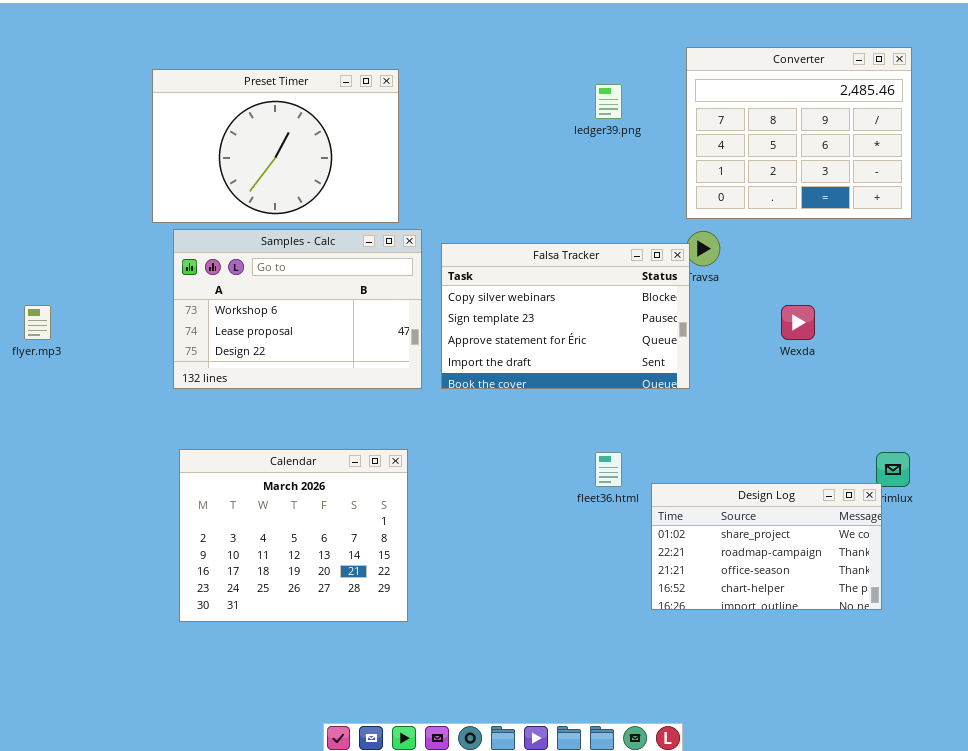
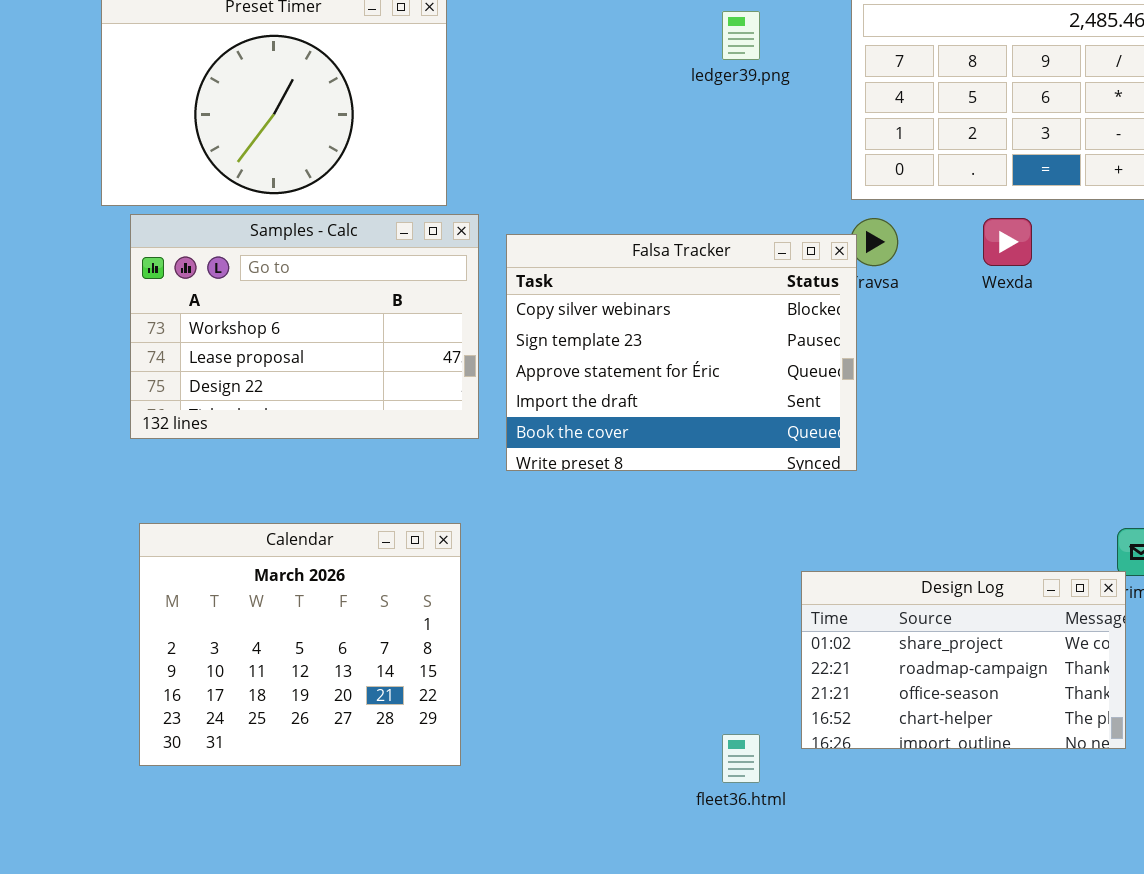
Falsa Tracker: [441,243,690,389] -> [506,234,857,471], resized
Wexda: [781,305,815,340] -> [983,218,1032,266], moved
fleet36.html: [595,452,622,487] -> [722,734,760,783], moved

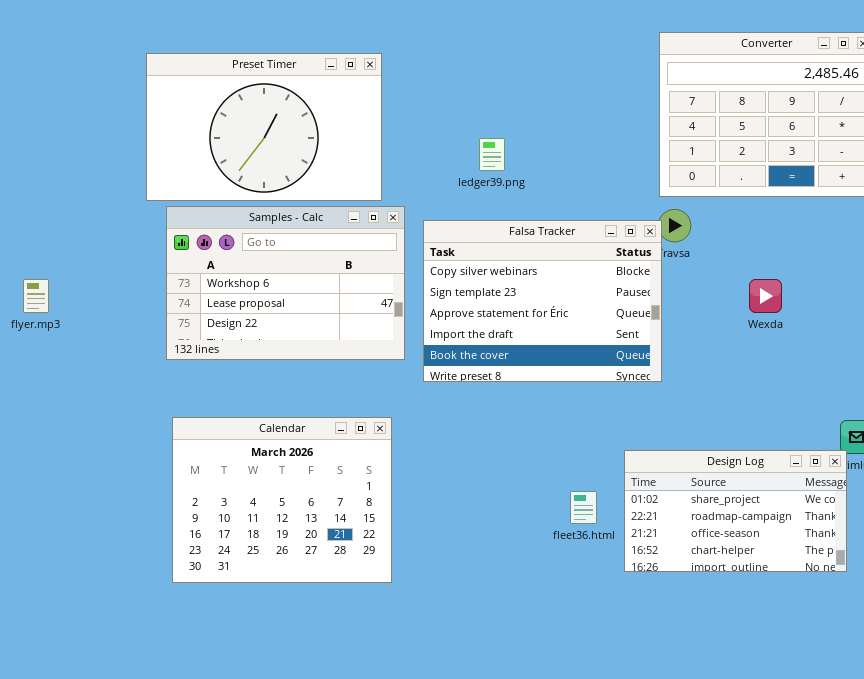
ledger39.png: [722,11,760,60] -> [479,138,505,171], moved
Wexda: [983,218,1032,266] -> [749,279,782,313], moved
fleet36.html: [722,734,760,783] -> [570,491,597,524], moved

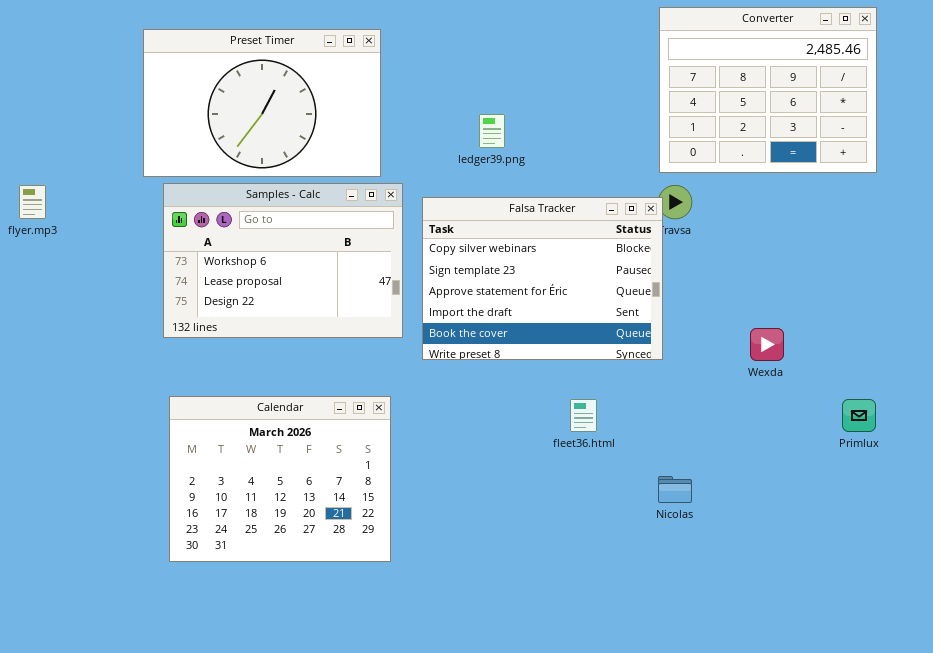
flyer.mp3: [23,279,49,313] -> [19,185,46,219], moved
Wexda: [749,279,782,313] -> [750,328,784,361], moved
Design Log: [624,450,847,572] -> none, closed
fleet36.html: [570,491,597,524] -> [570,399,597,432], moved

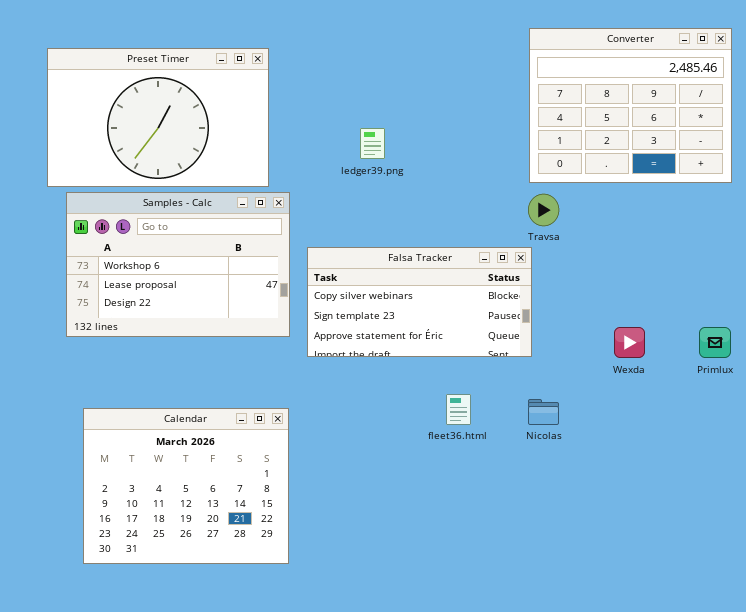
Falsa Tracker: [422,197,663,360] -> [307,247,532,357], resized
Calendar: [169,396,391,562] -> [83,408,289,564], moved
Primlux: [842,399,876,432] -> [699,327,731,358], moved
Nicolas: [658,476,692,503] -> [528,399,559,425], moved

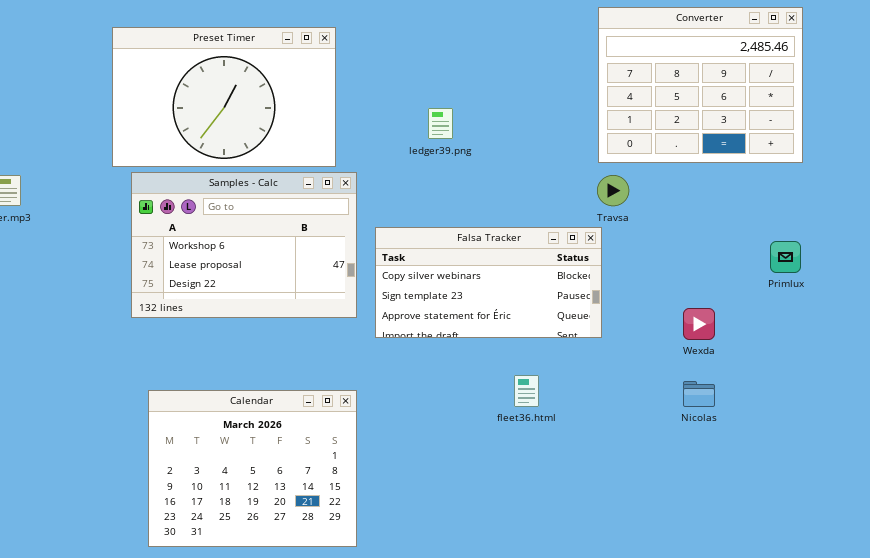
Primlux: [699,327,731,358] -> [770,241,801,273], moved
Nicolas: [528,399,559,425] -> [683,381,715,407], moved

